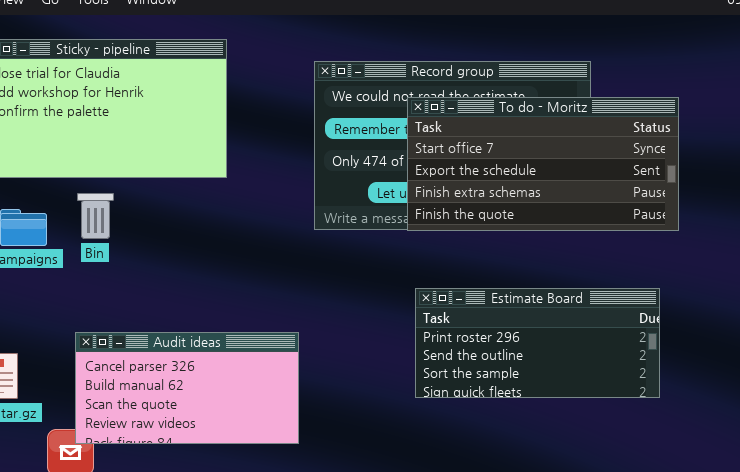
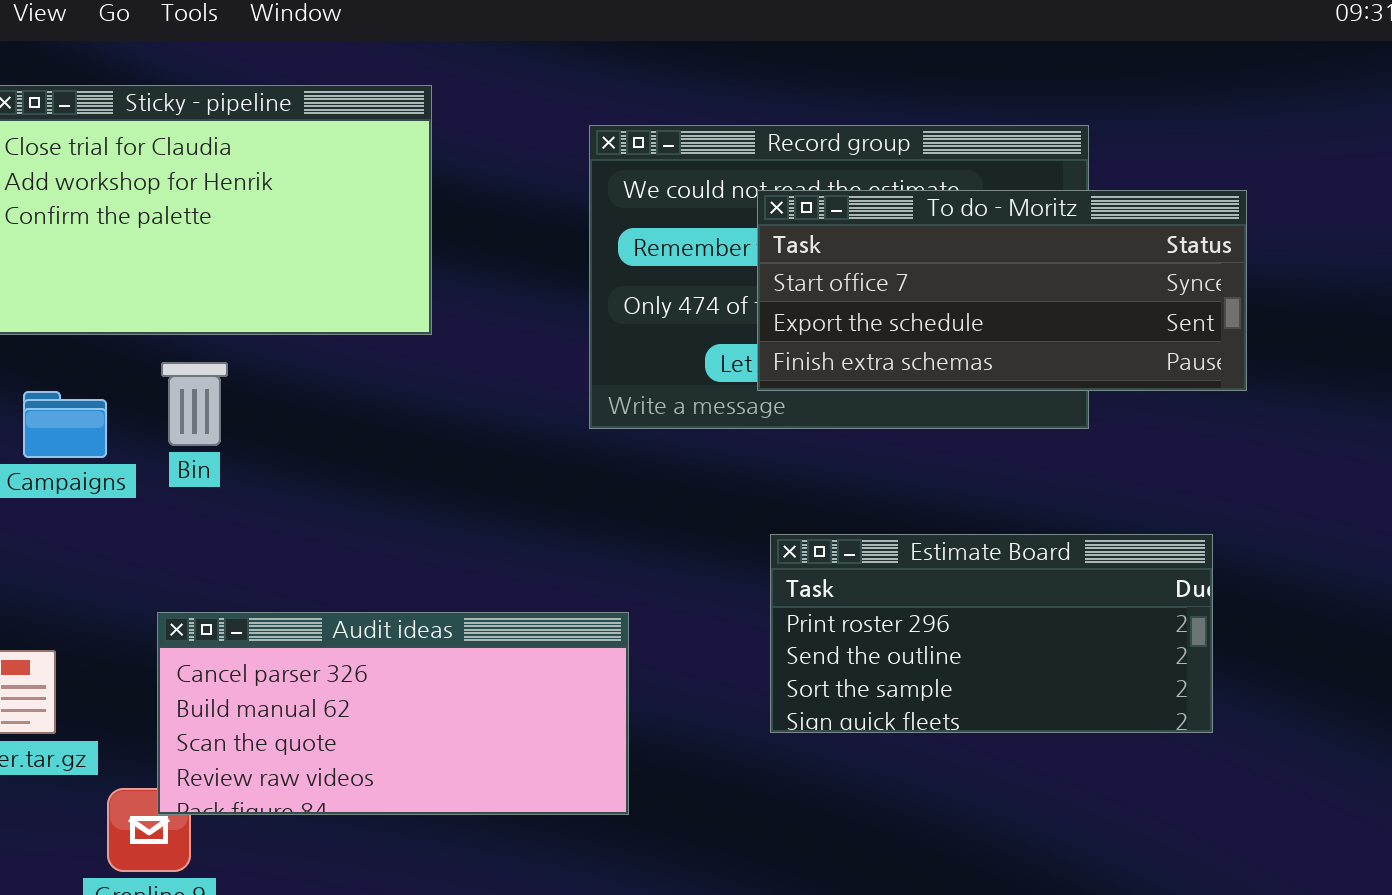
To do - Moritz: [407,97,679,231] -> [757,190,1247,391], resized
Audit ideas: [75,332,299,444] -> [157,612,629,815], resized

